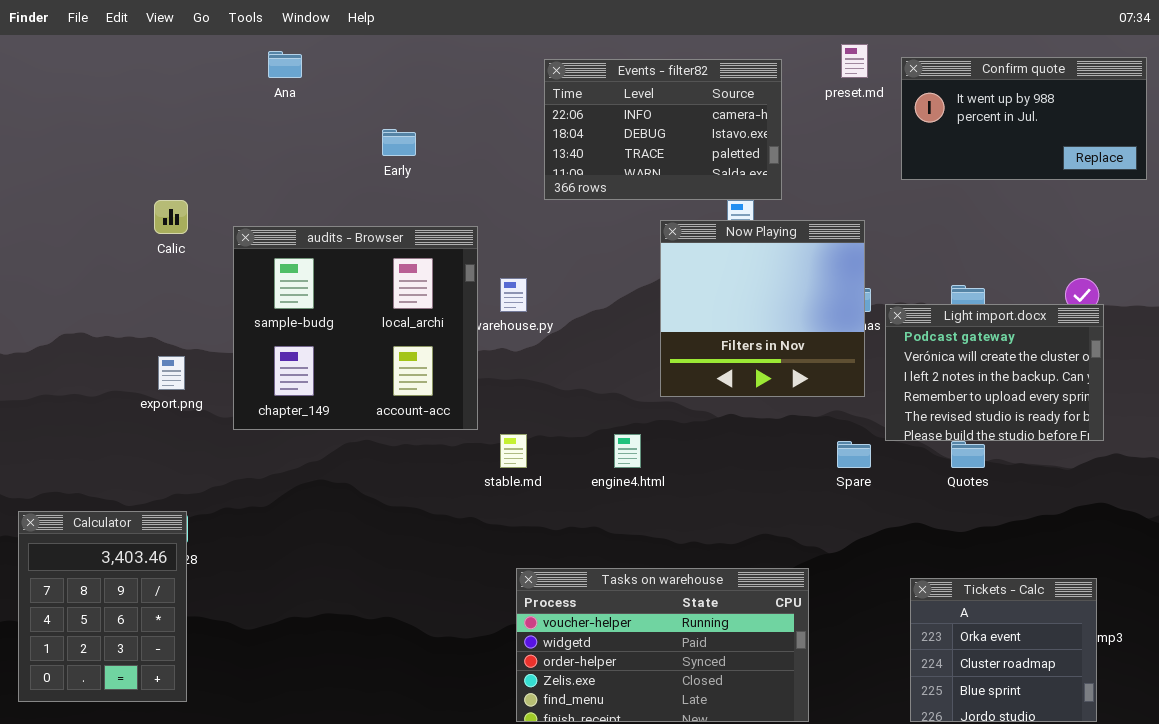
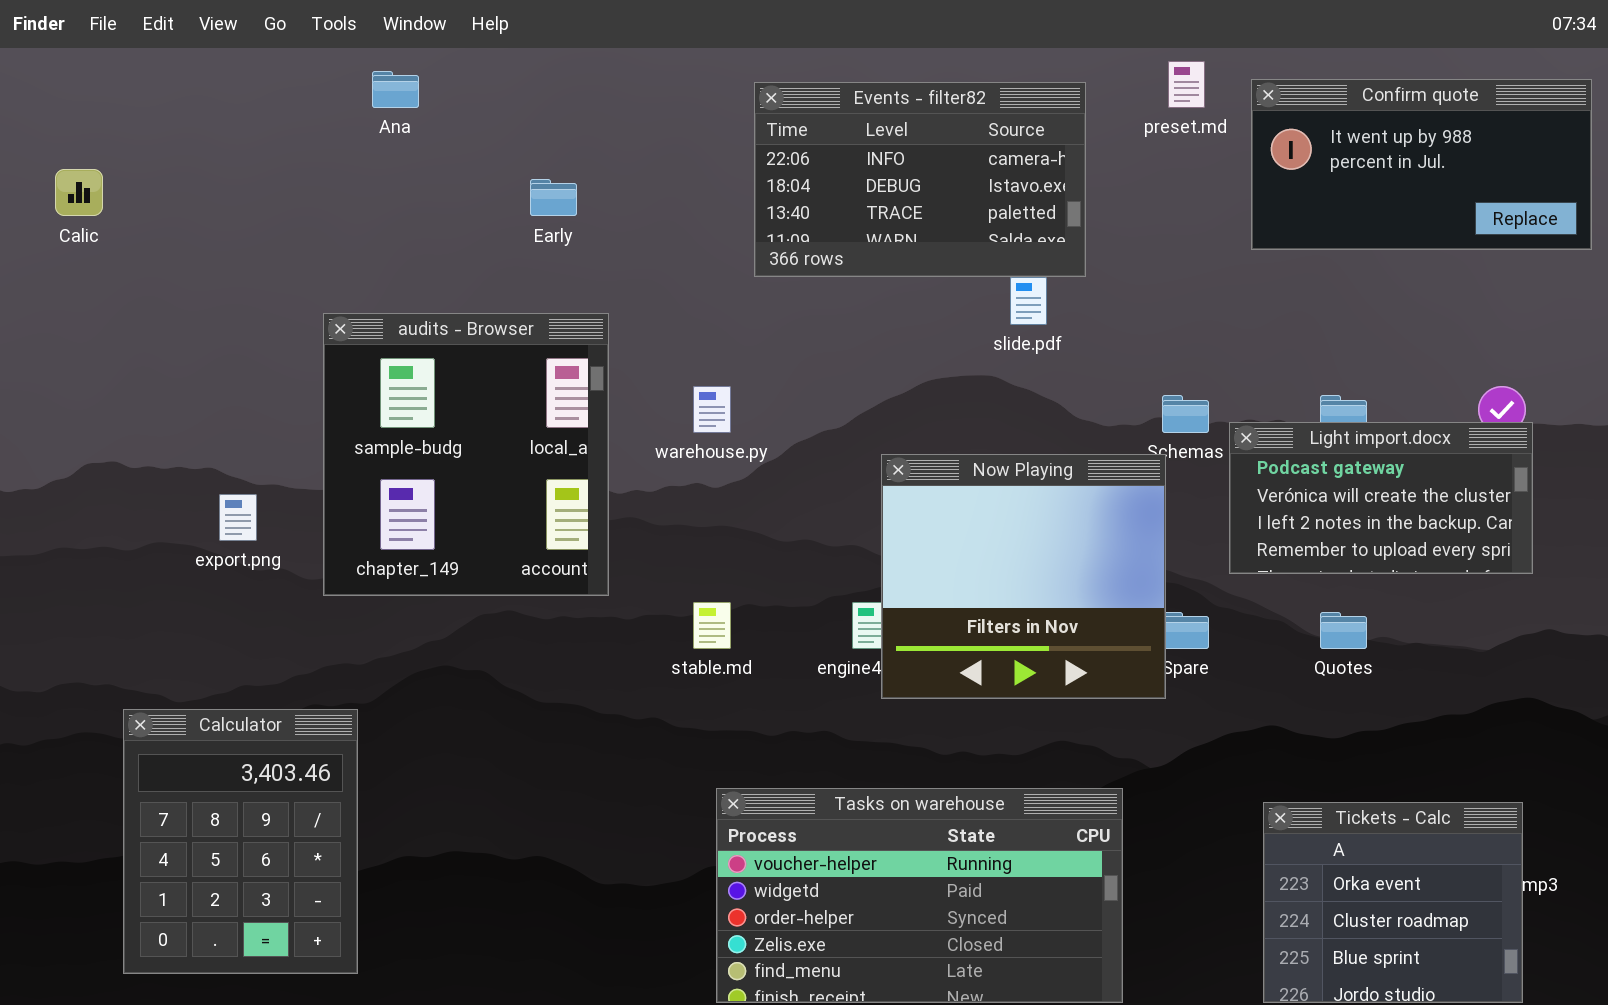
Calic: [154,200,188,234] -> [55,169,103,216], moved
Now Playing: [660,220,865,397] -> [881,454,1166,699], moved
audits - Browser: [233,226,478,430] -> [323,313,609,596], resized
Light import.docx: [885,304,1104,441] -> [1229,422,1533,574], resized
Calculator: [18,511,187,702] -> [123,709,358,974], moved

